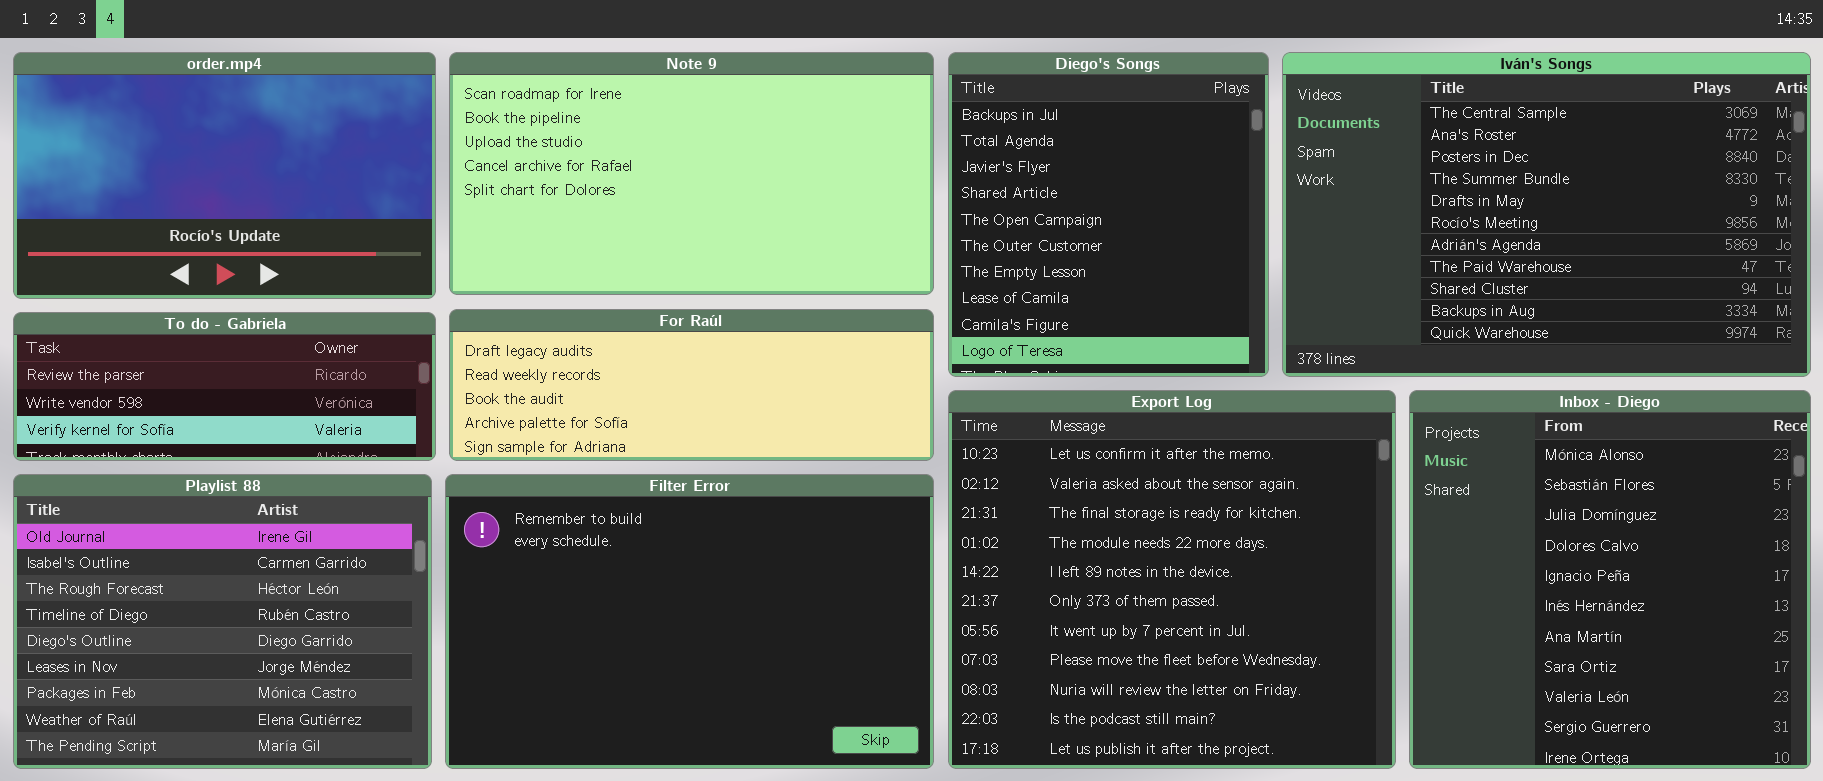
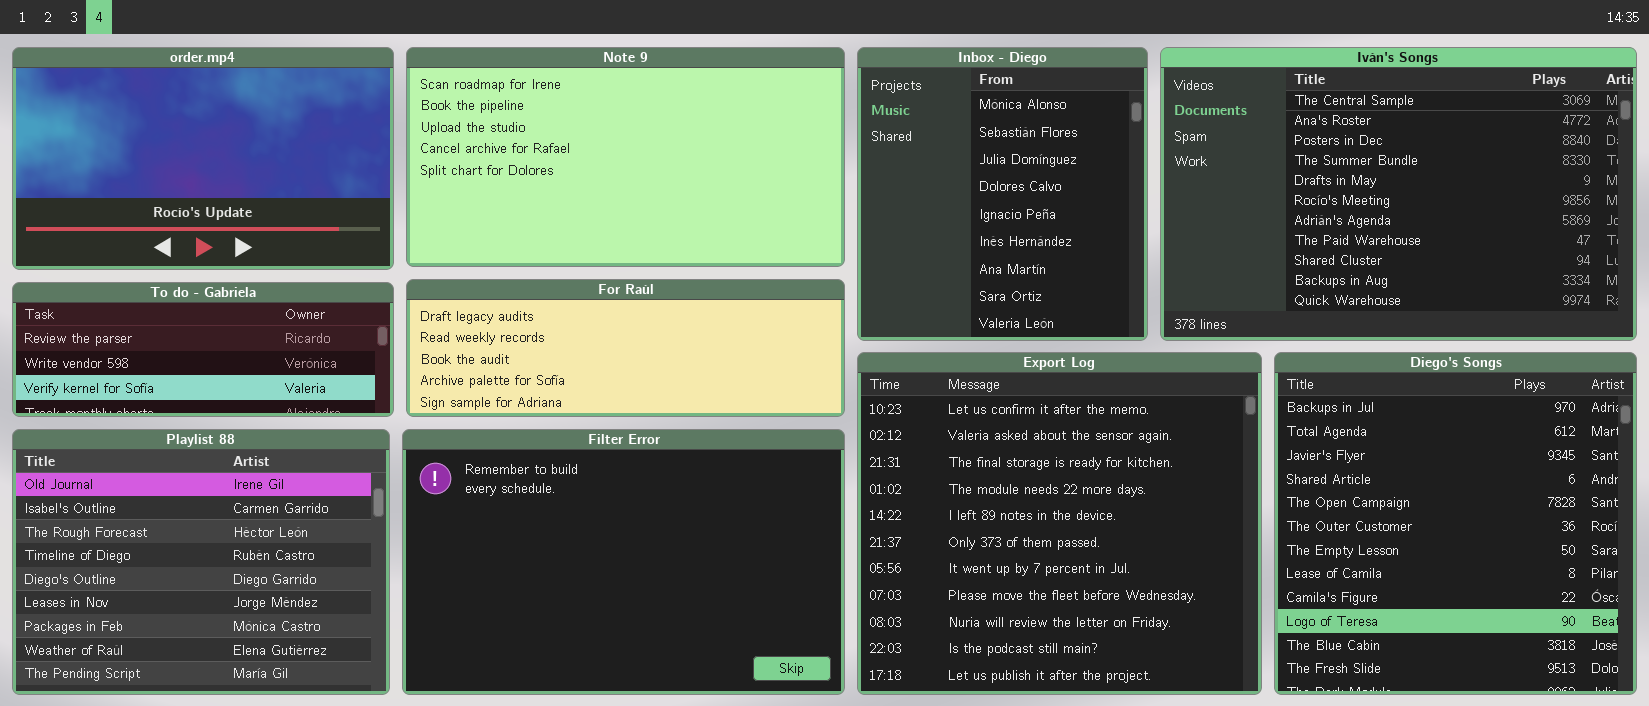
Diego's Songs: [948,52,1269,377] -> [1274,352,1637,695], moved, resized
Inbox - Diego: [1409,390,1811,769] -> [857,47,1148,341], moved, resized

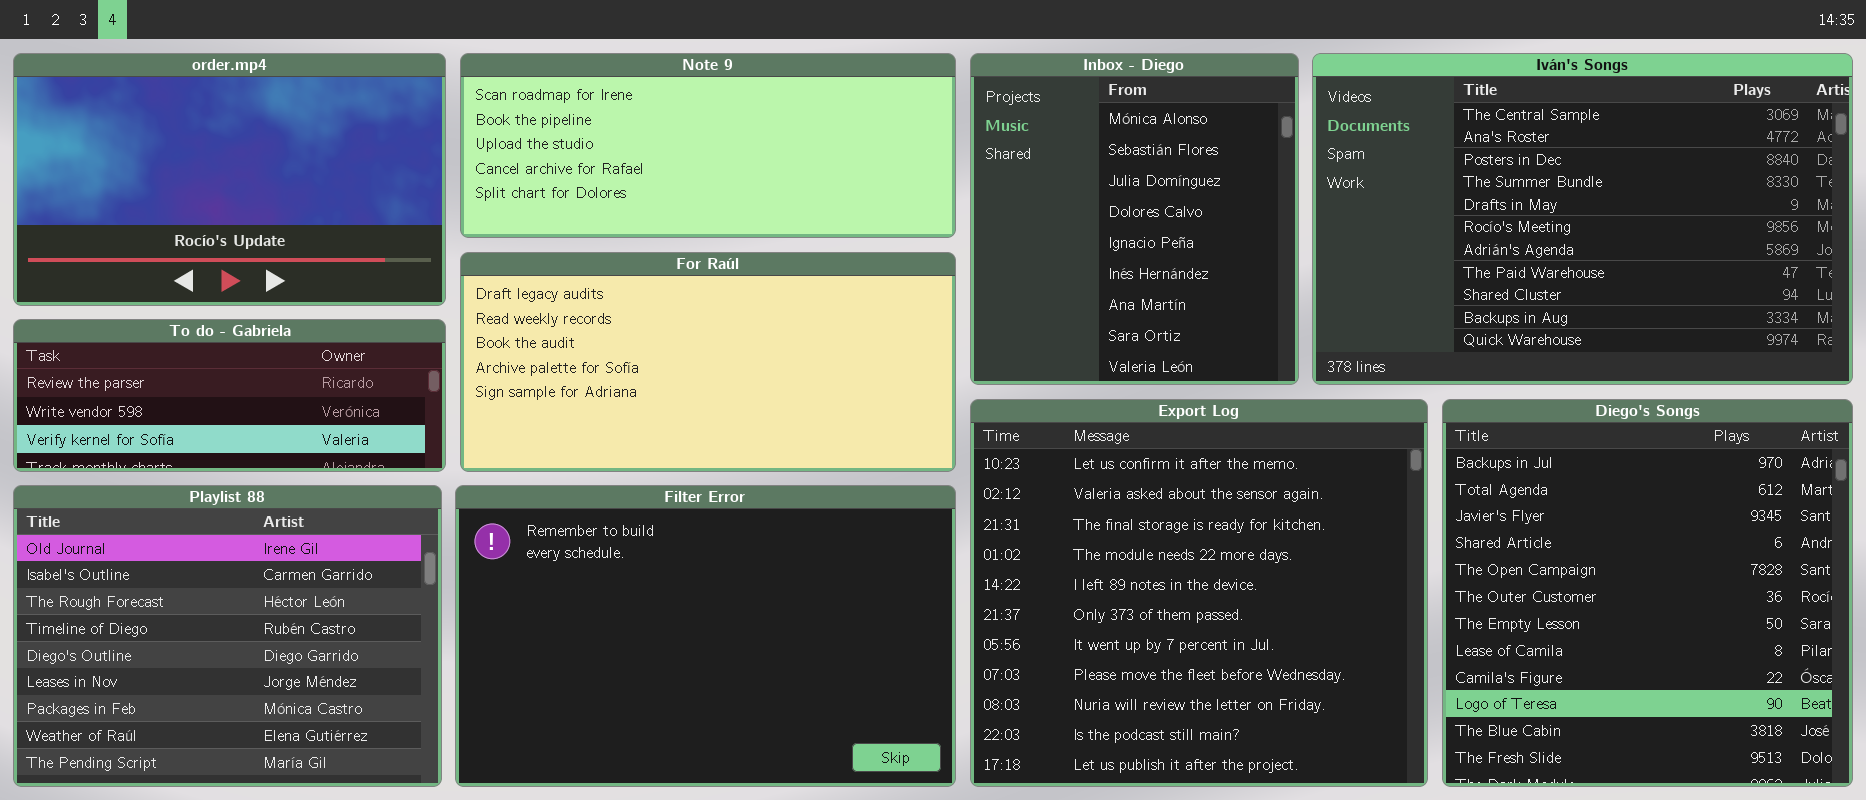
Note 9: [406,47,845,267] -> [460,53,956,238], resized
For Raúl: [406,279,845,417] -> [460,252,956,472], resized

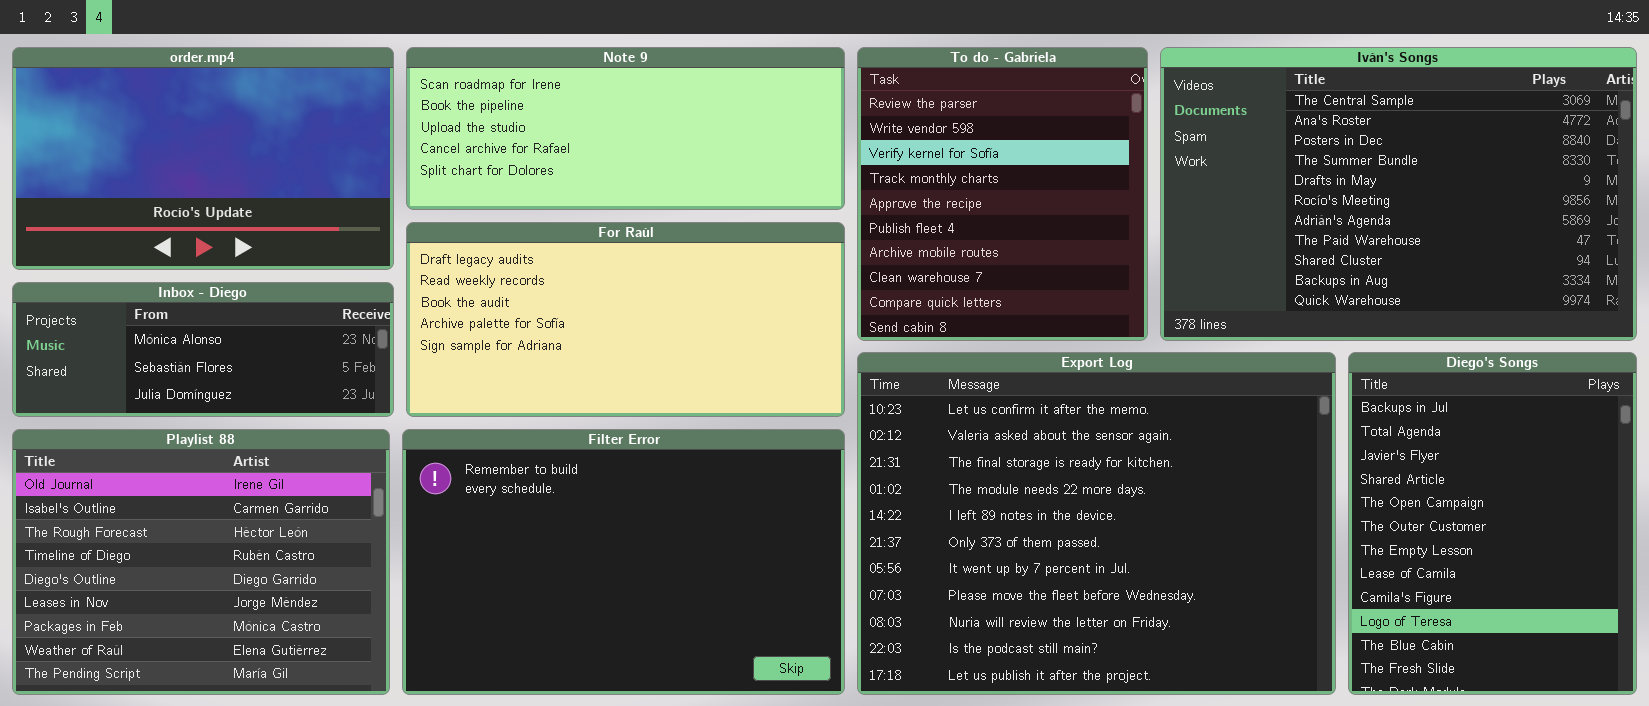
Inbox - Diego: [970,53,1299,385] -> [12,282,394,417], moved, resized
To do - Gabriela: [13,319,446,472] -> [857,47,1148,341], moved, resized
Export Log: [970,399,1428,787] -> [857,352,1336,695], resized
Diego's Songs: [1442,399,1853,787] -> [1348,352,1637,695], resized

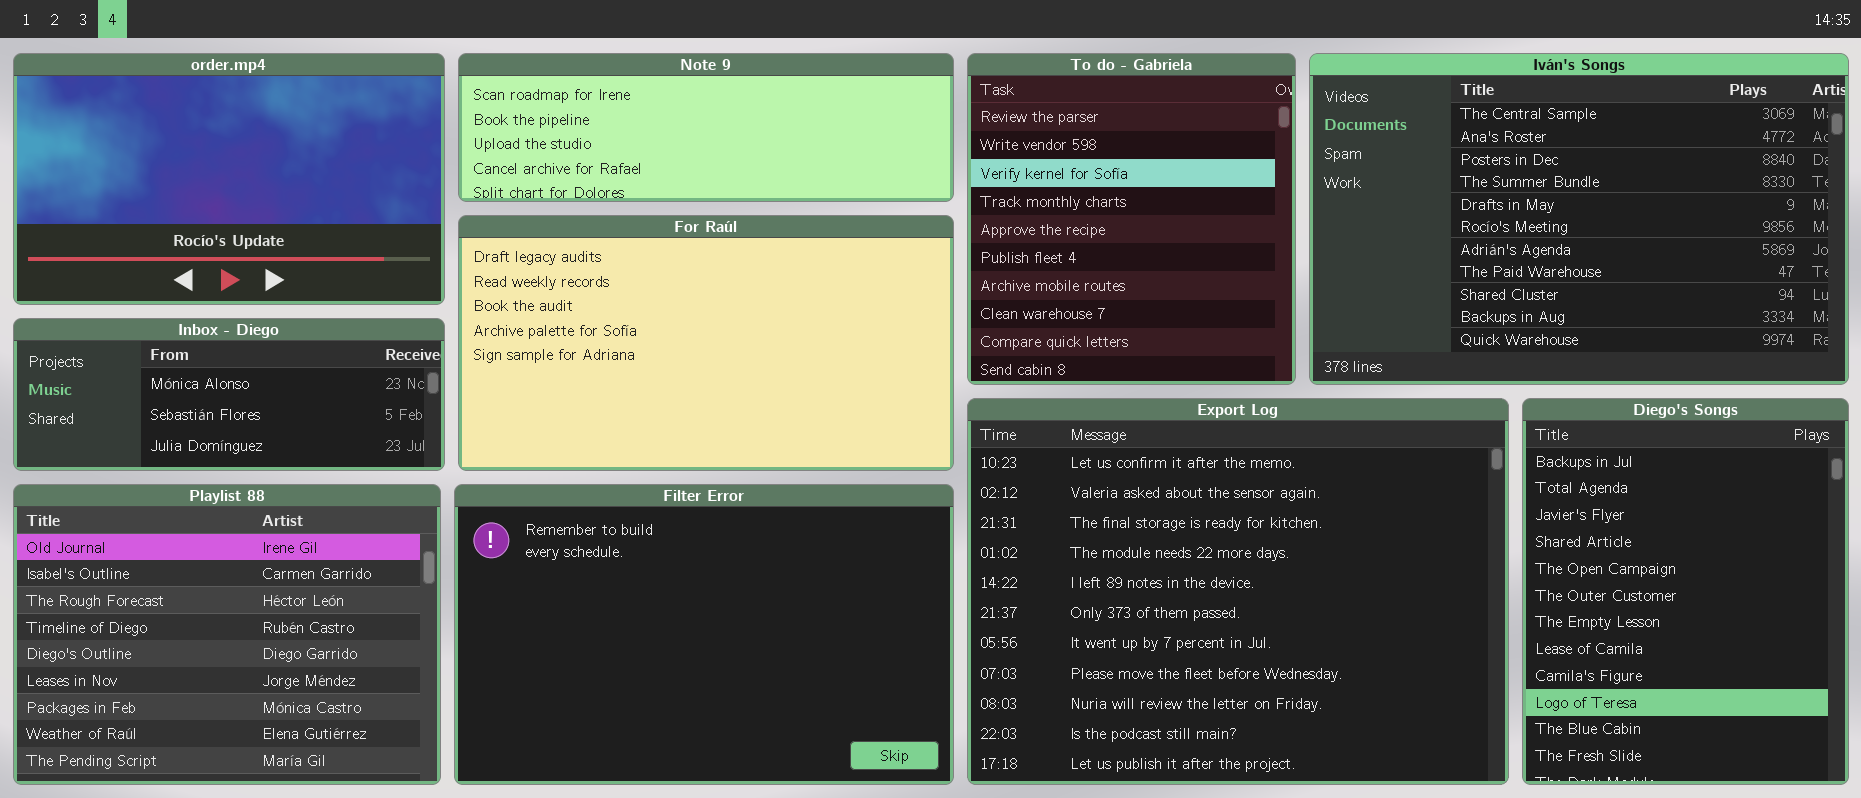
Note 9: [406,47,845,210] -> [458,53,954,202], resized
For Raúl: [406,222,845,417] -> [458,215,954,471], resized

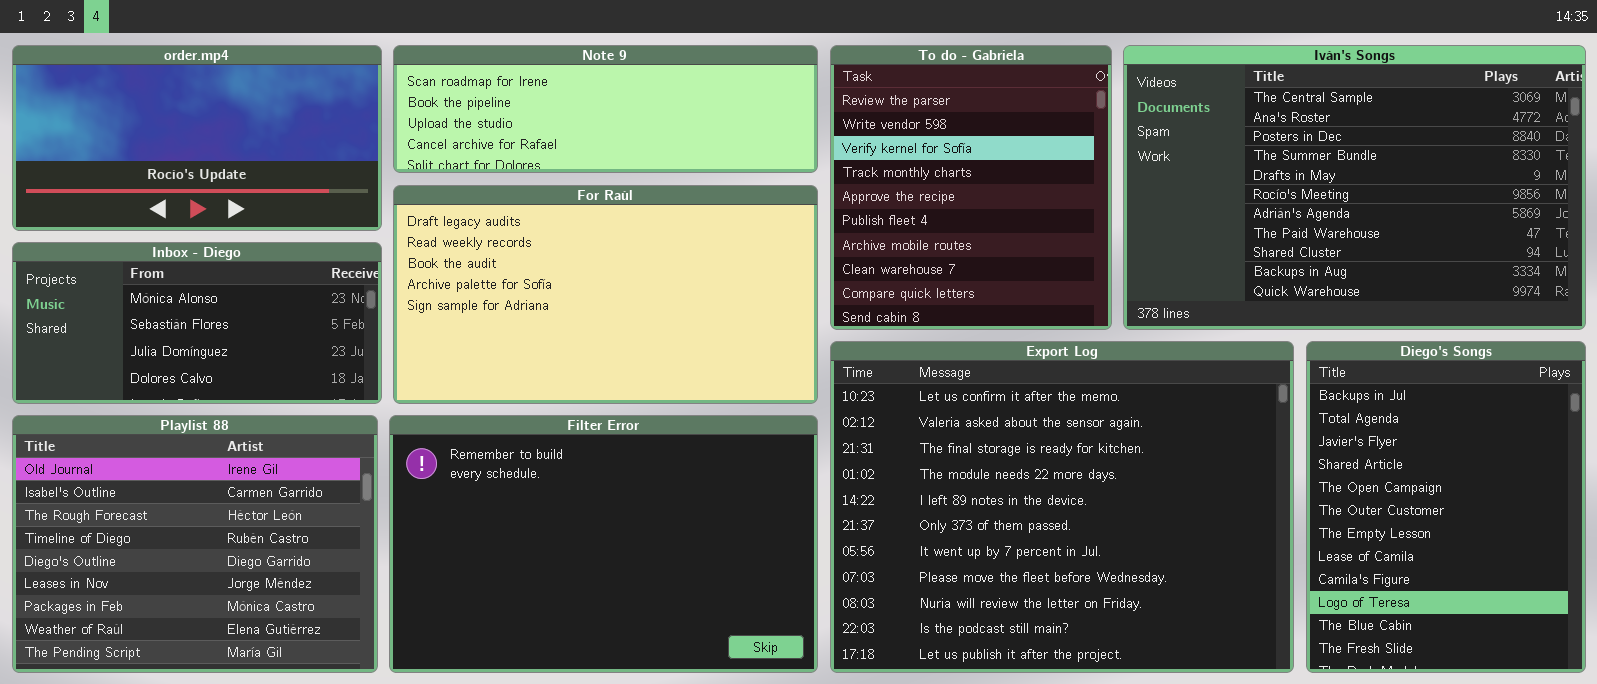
order.mp4: [13,53,445,305] -> [12,45,382,231], resized
Inbox - Diego: [13,318,445,471] -> [12,242,382,404], resized

